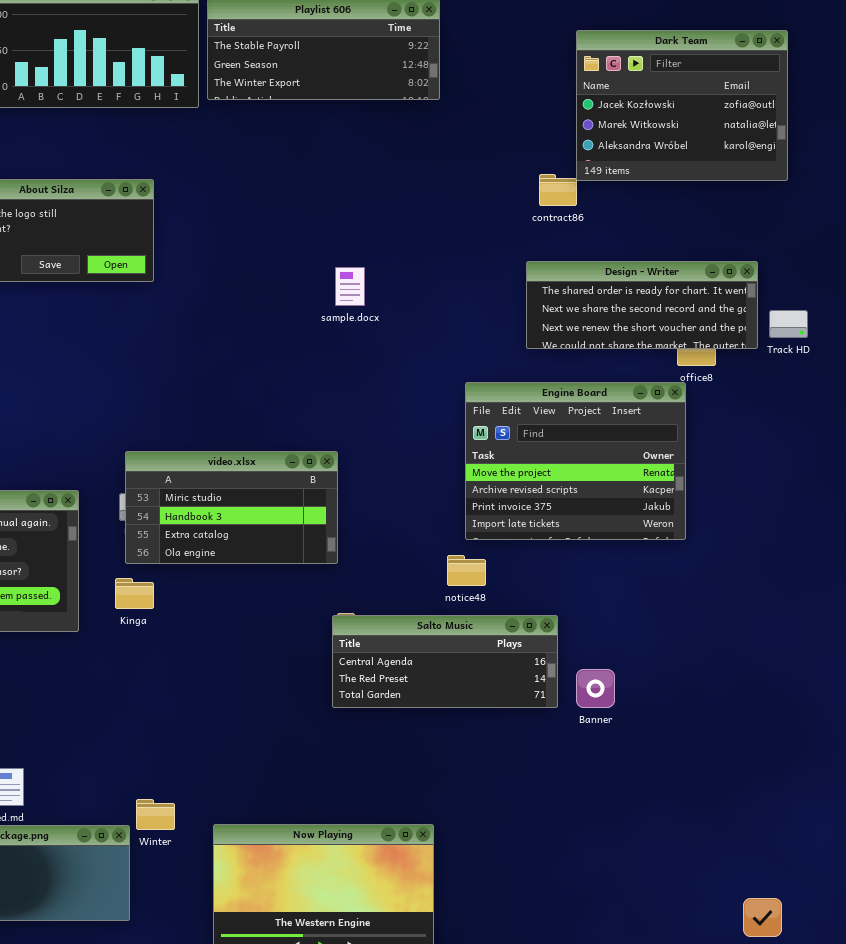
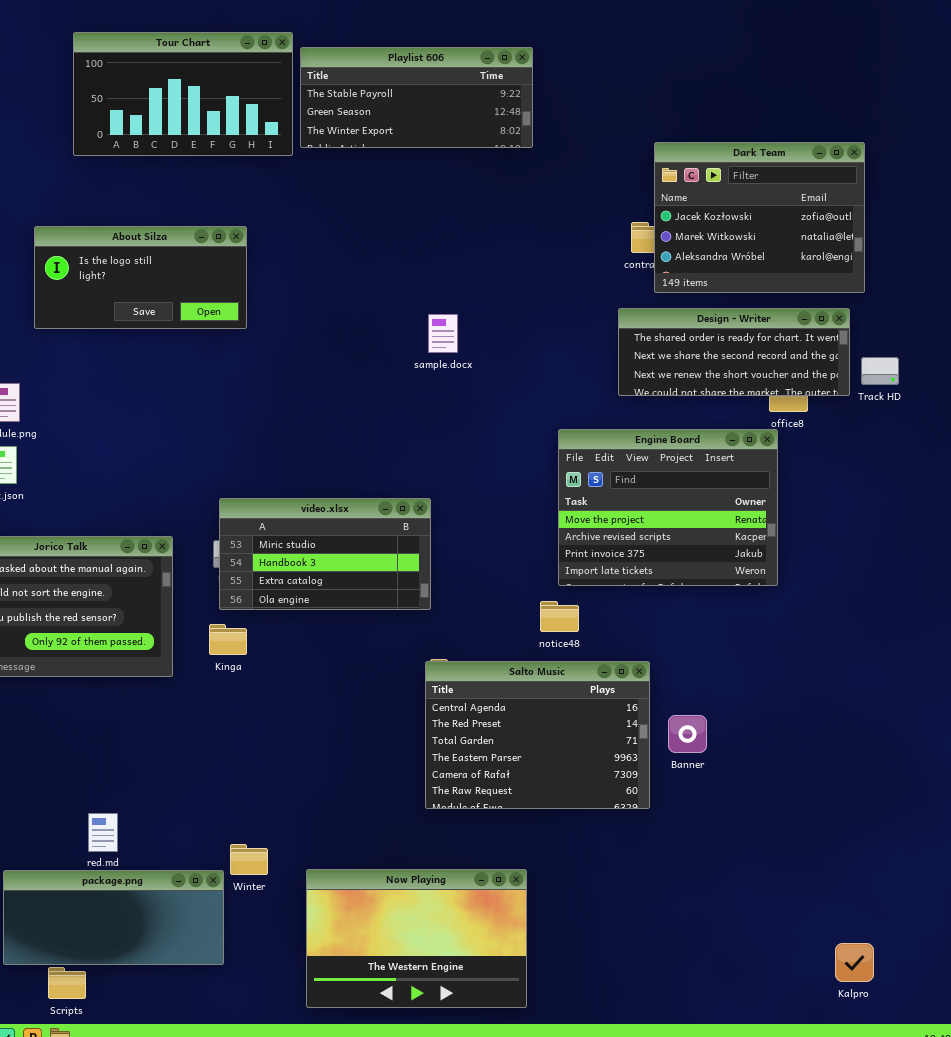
Dark Team: [576,30,788,181] -> [654,142,865,293], moved
Salto Music: [332,615,558,708] -> [425,661,650,809], resized

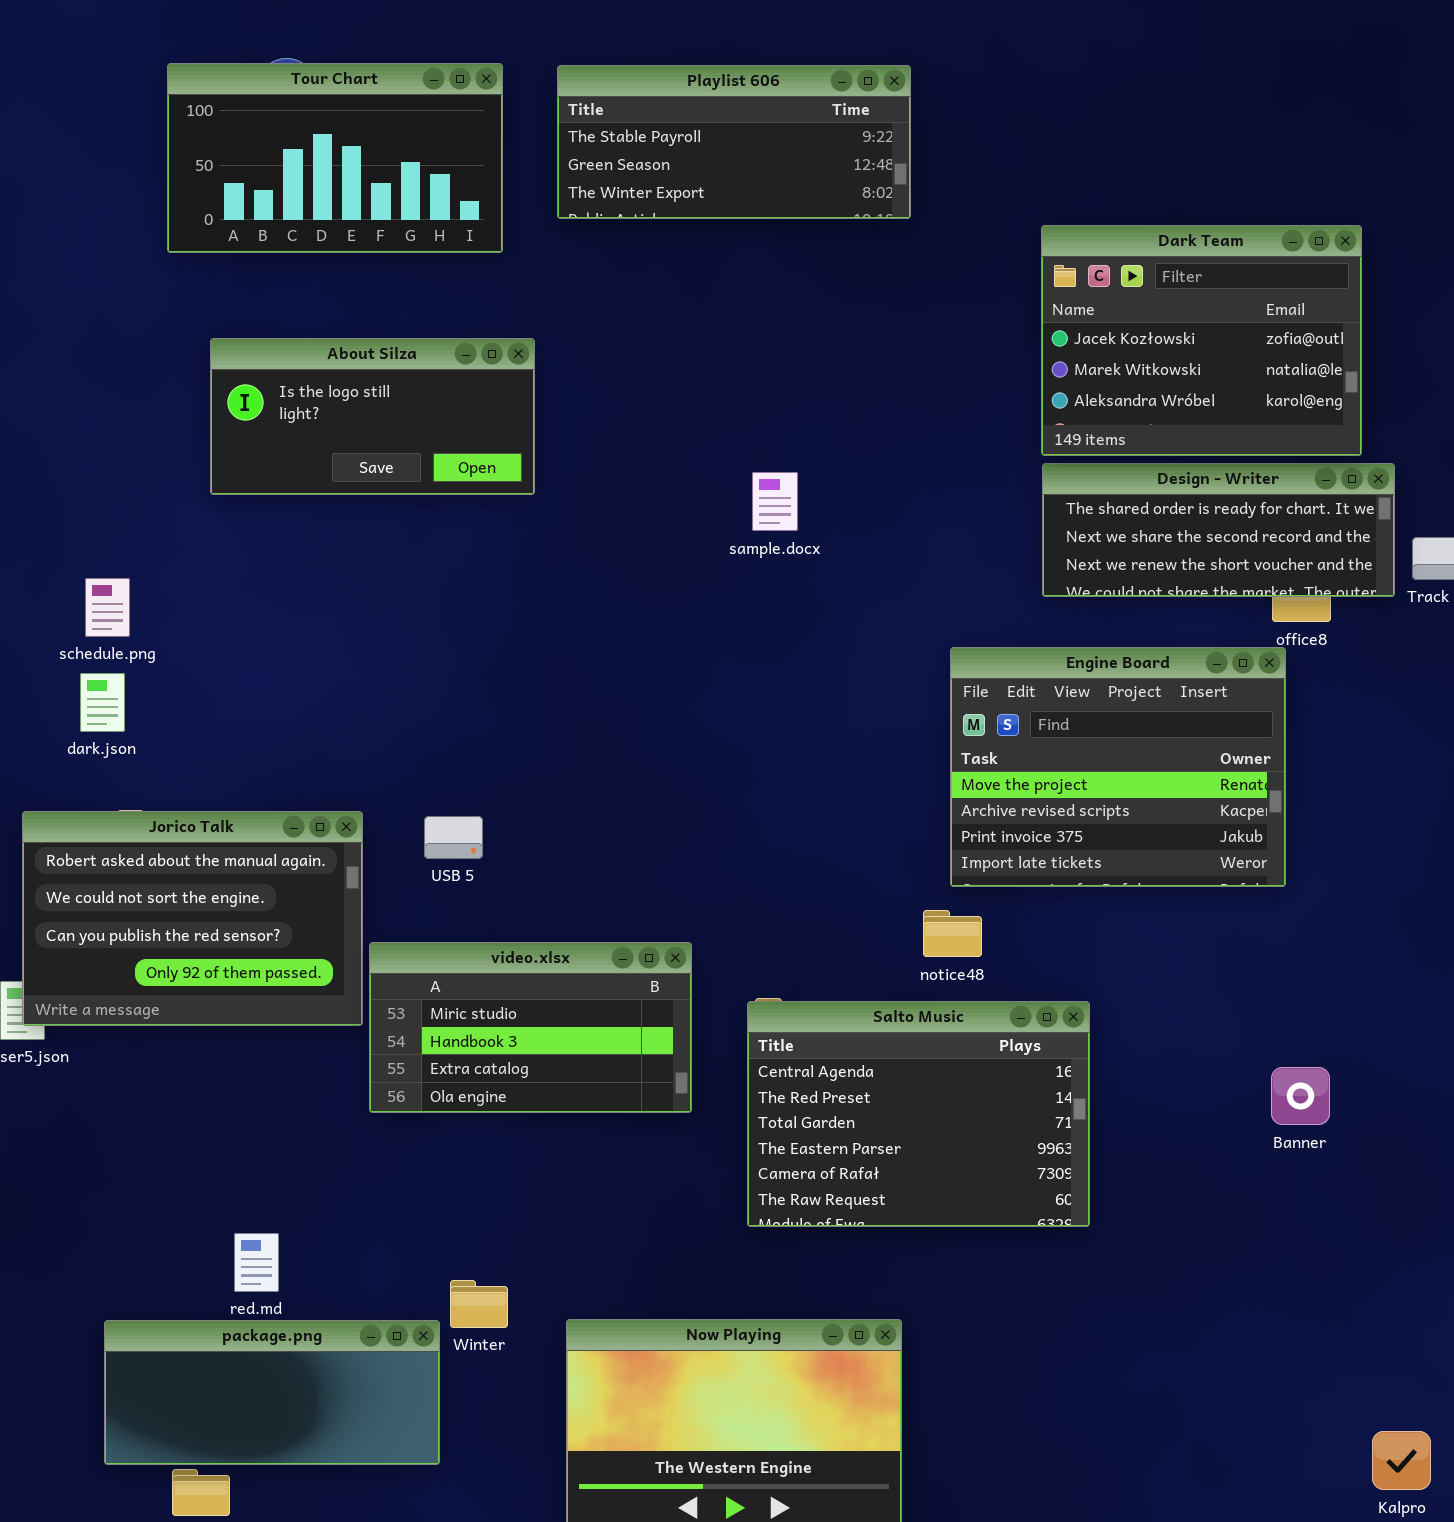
Tour Chart: [73,32,293,156] -> [167,63,503,253], moved
Dark Team: [654,142,865,293] -> [1041,225,1362,456], moved
About Silza: [34,226,247,329] -> [210,338,535,495], moved
video.xlsx: [219,498,431,610] -> [369,942,692,1113], moved
Banner: [668,715,707,753] -> [1271,1067,1330,1125], moved

